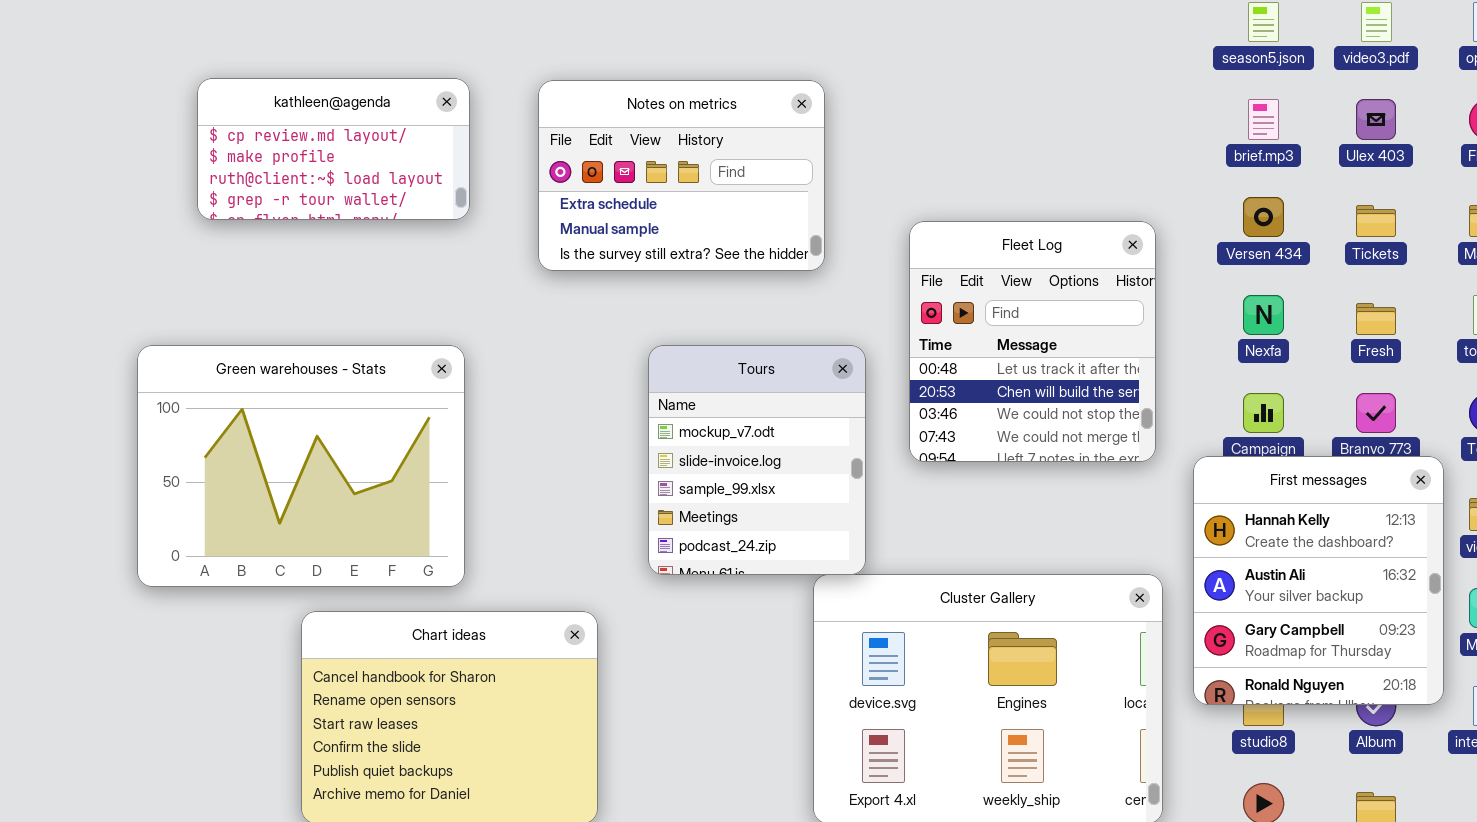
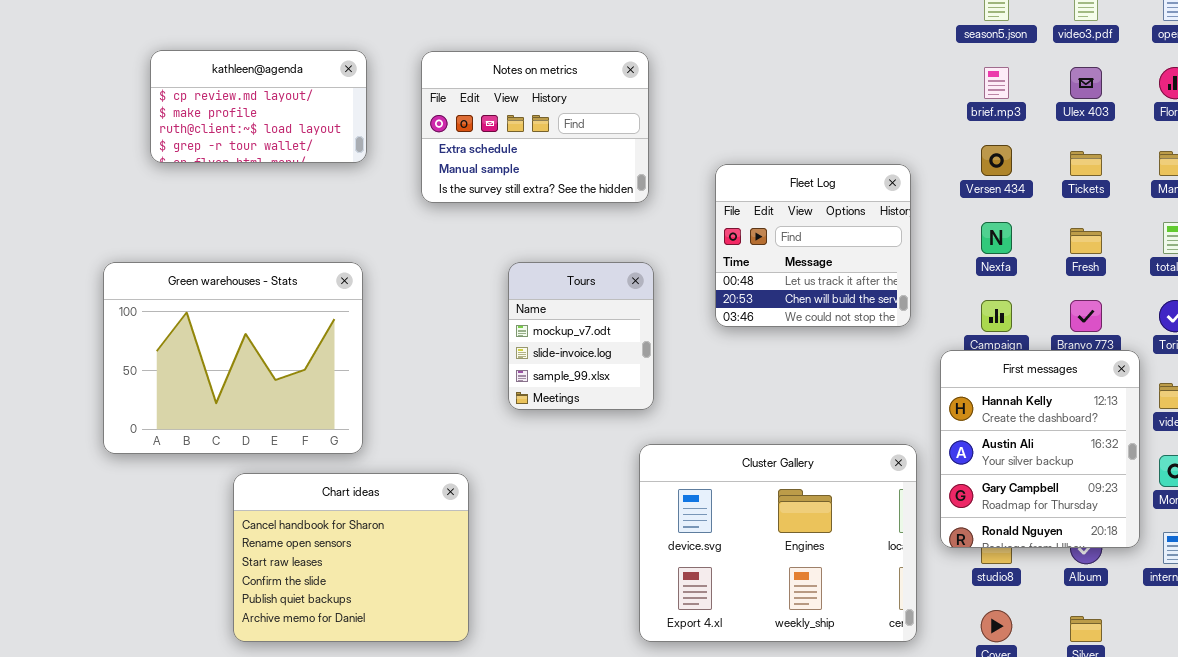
Fleet Log: [909,221,1156,462] -> [715,164,911,327], resized
Tours: [648,345,866,575] -> [508,262,654,410], resized

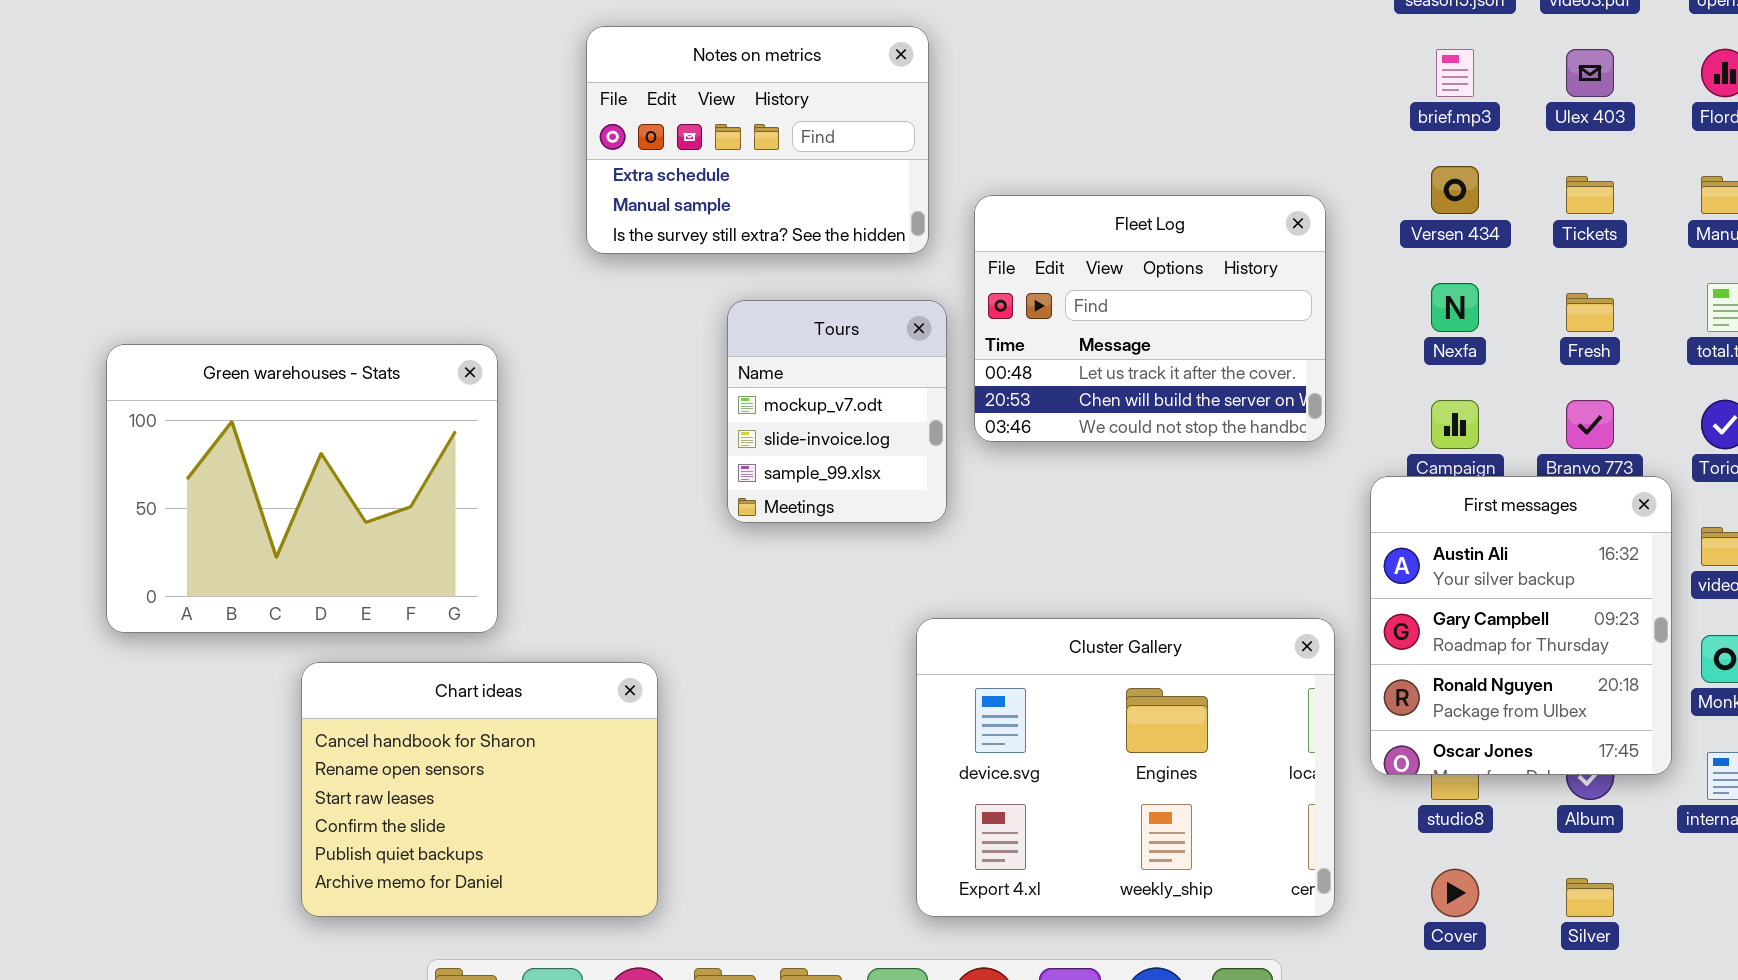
kathleen@agenda: [150,50,367,163] -> none, closed
Fleet Log: [715,164,911,327] -> [974,195,1326,442], resized
Tours: [508,262,654,410] -> [727,300,947,523], moved
First messages: [940,350,1140,548] -> [1370,476,1672,775], scrolled down 1 row

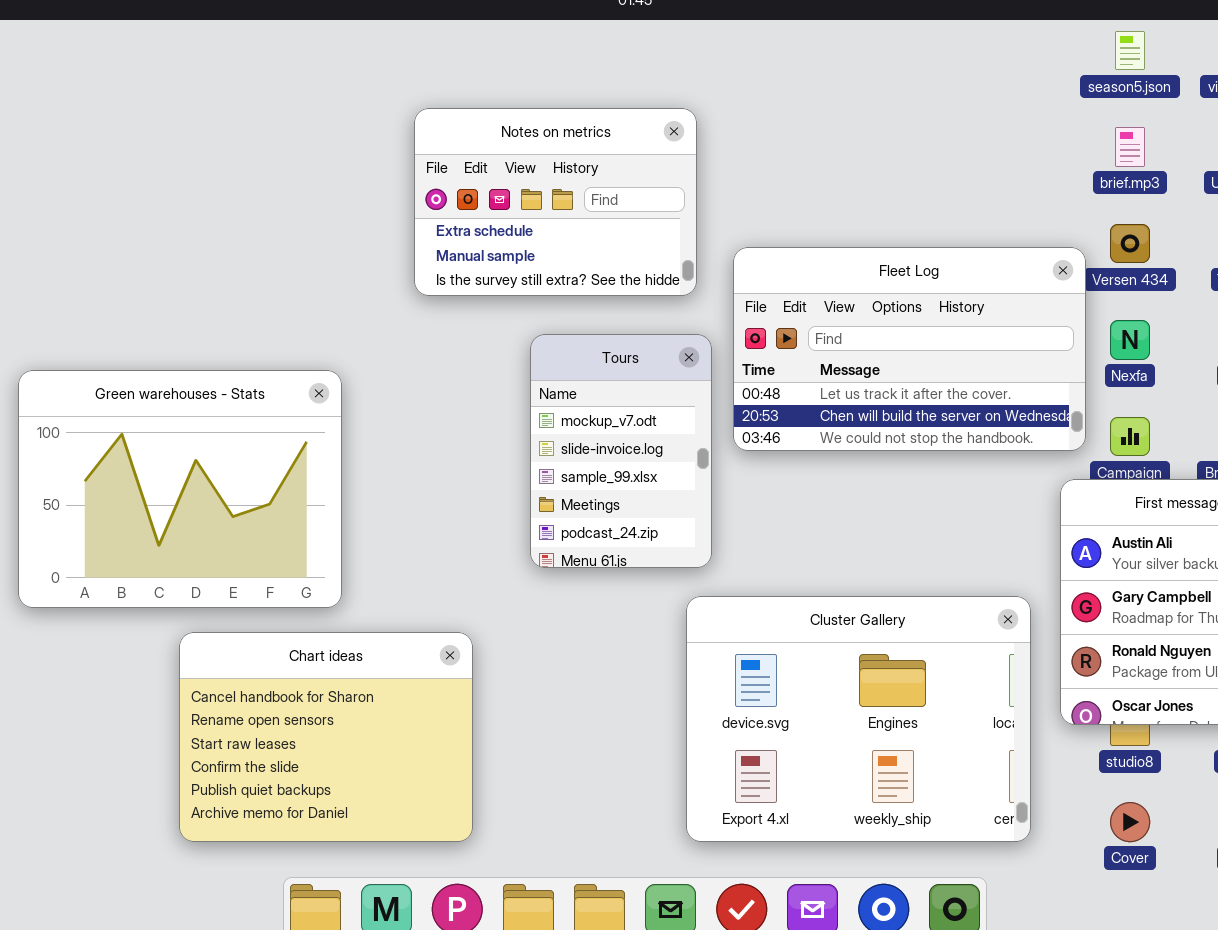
Fleet Log: [974,195,1326,442] -> [733,247,1086,451], resized
Tours: [727,300,947,523] -> [530,334,712,568], resized

